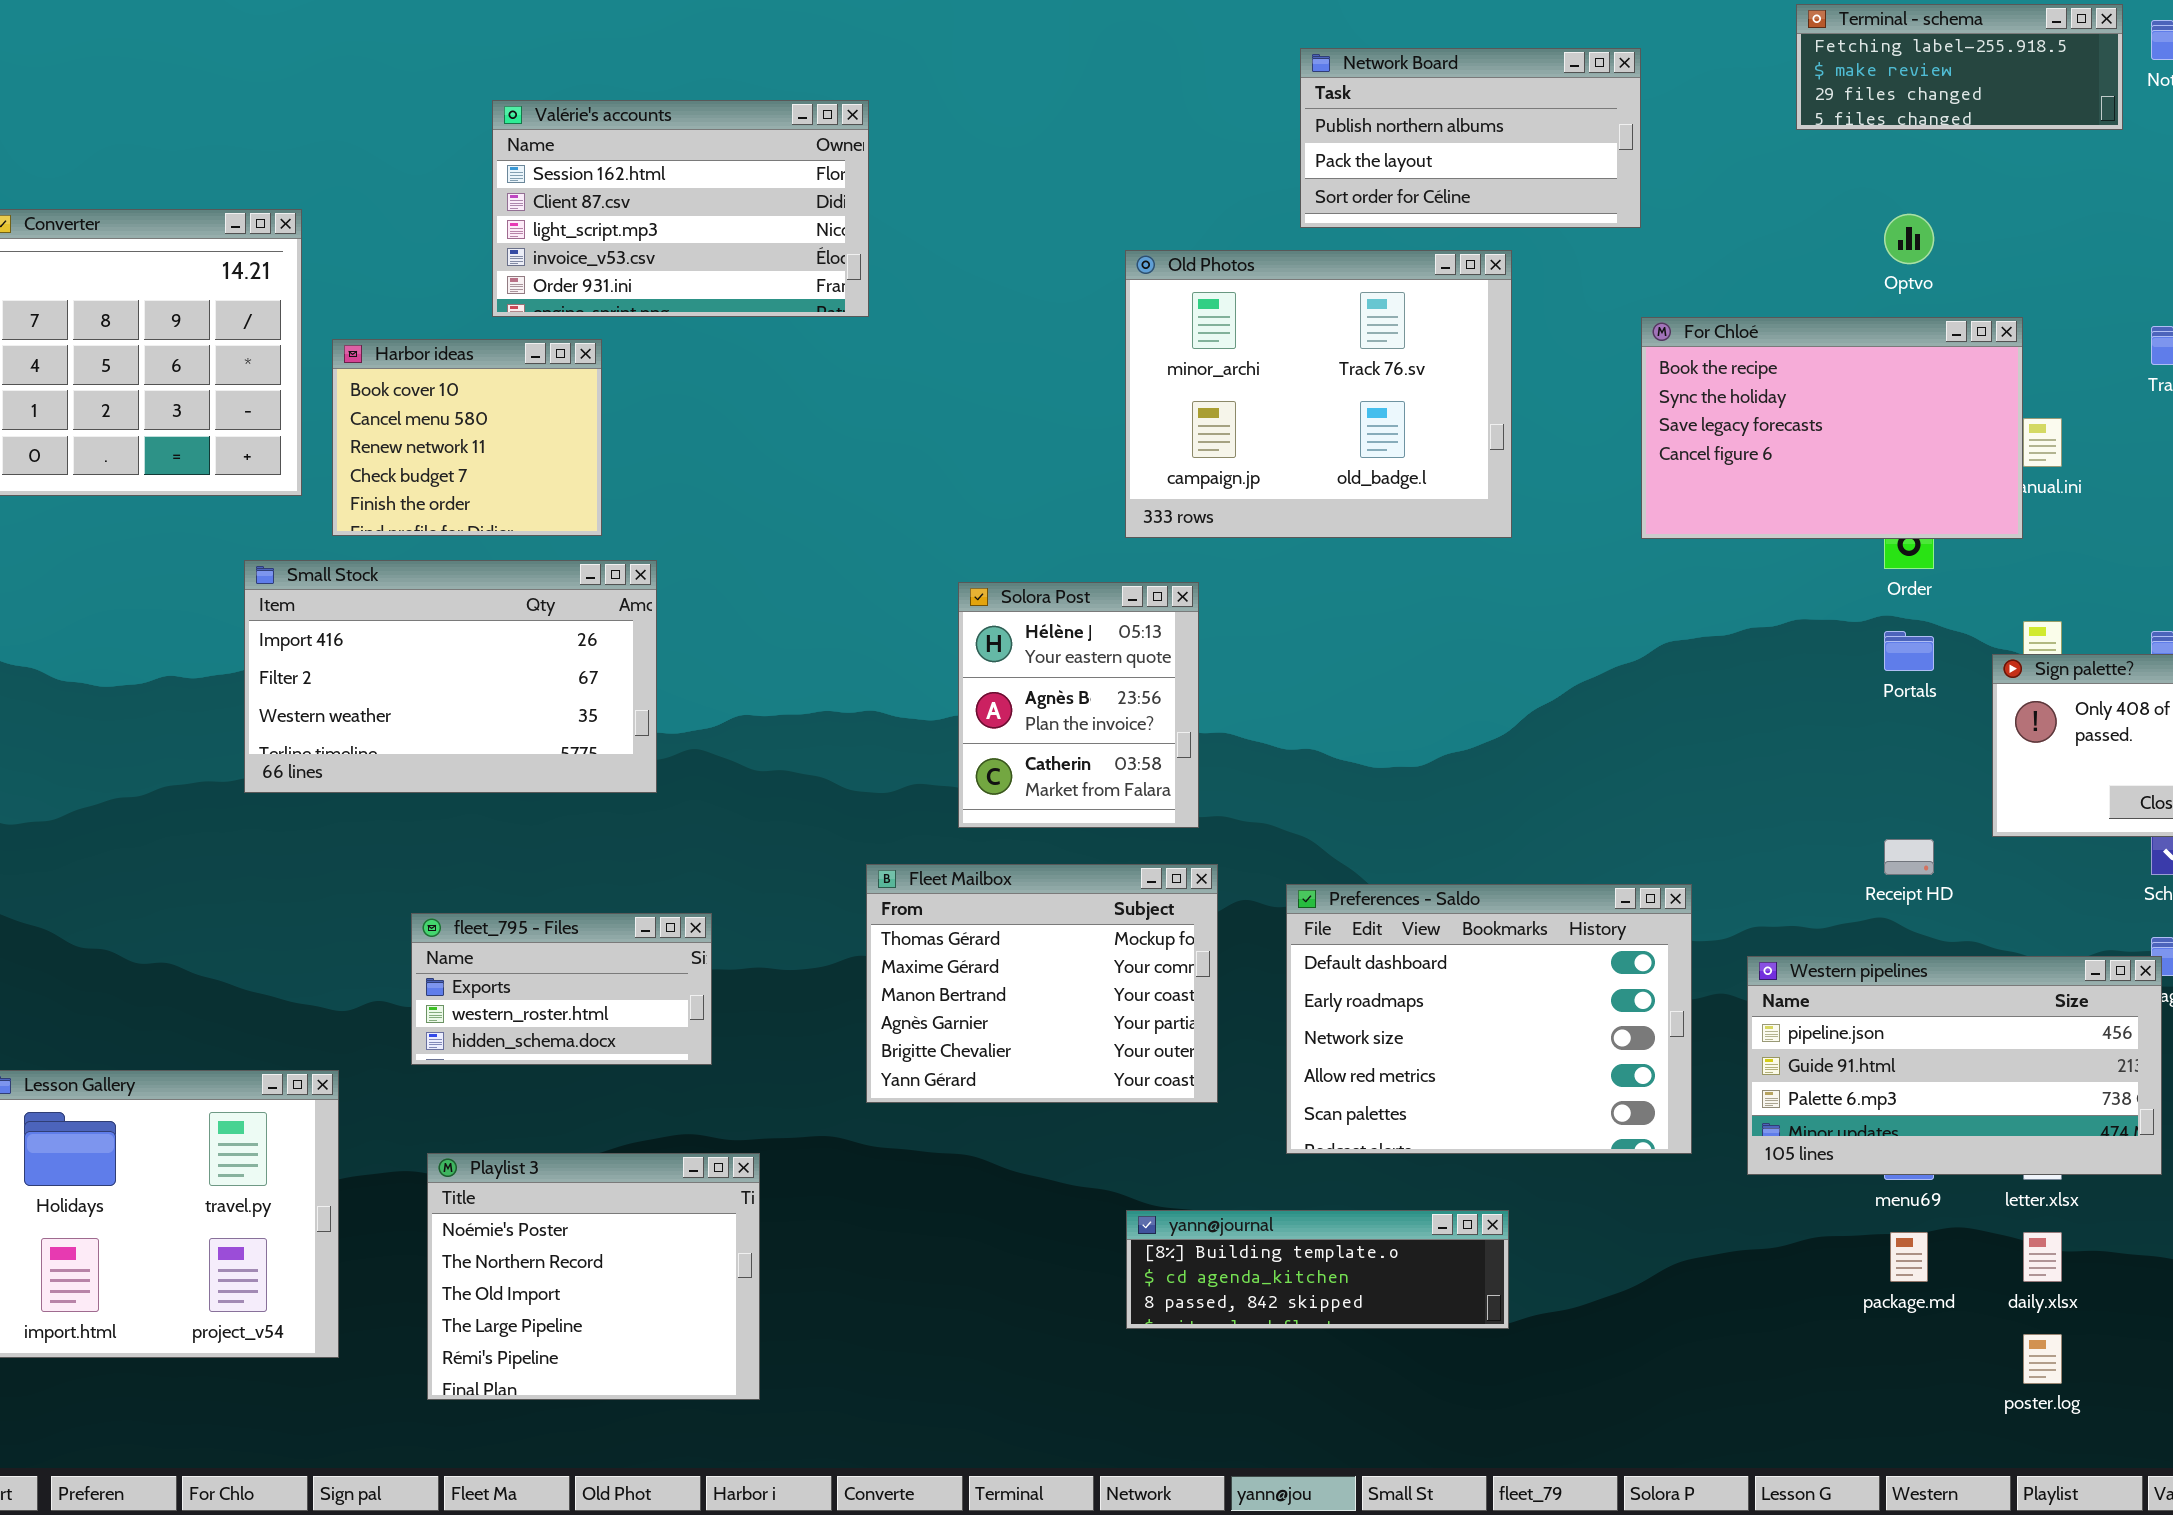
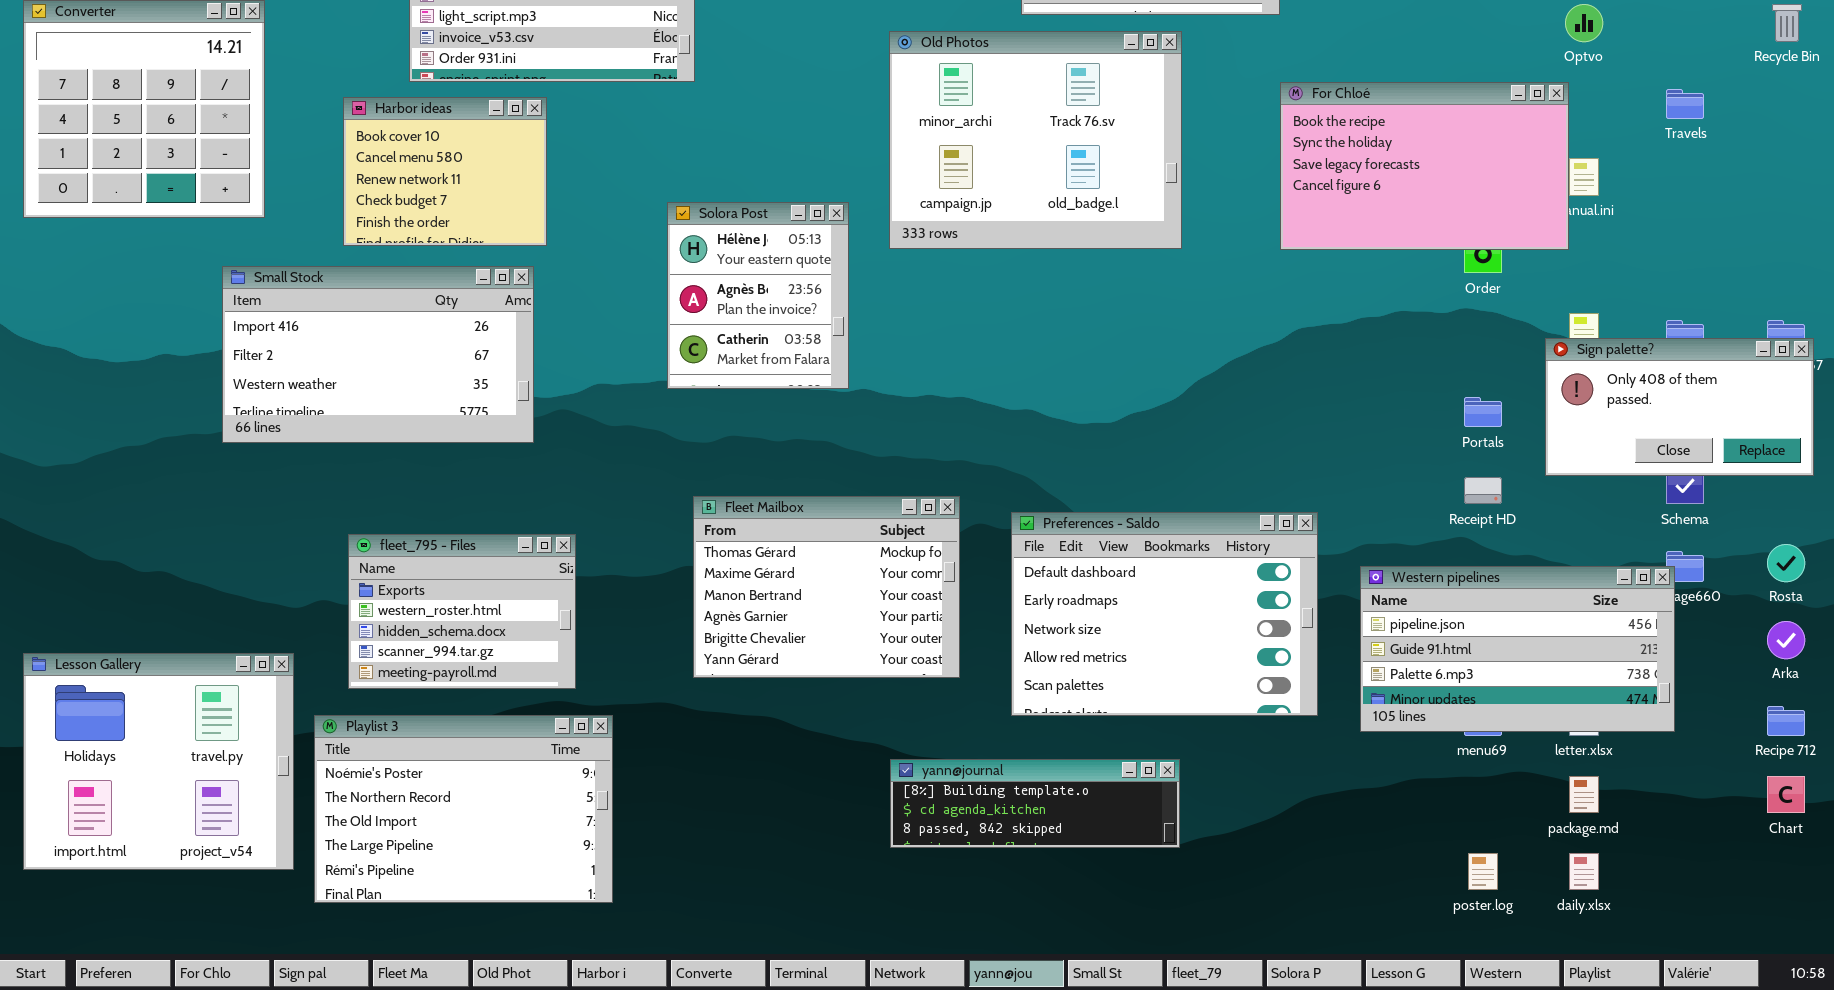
Optvo: [1884,214,1934,264] -> [1565,4,1603,42], moved
Harbor ideas: [332,339,602,536] -> [343,97,547,246], moved
Solora Post: [958,582,1199,828] -> [667,202,849,389], moved
Portals: [1884,631,1934,671] -> [1464,397,1502,427], moved
fleet_795 - Files: [411,913,712,1065] -> [348,534,576,689], resized
Playlist 3: [427,1153,760,1400] -> [314,715,613,903], resized
package.md: [1890,1232,1928,1282] -> [1569,776,1599,813], moved
daily.xlsx: [2023,1232,2062,1282] -> [1569,853,1599,890], moved
poster.log: [2023,1334,2062,1384] -> [1468,853,1498,890], moved

